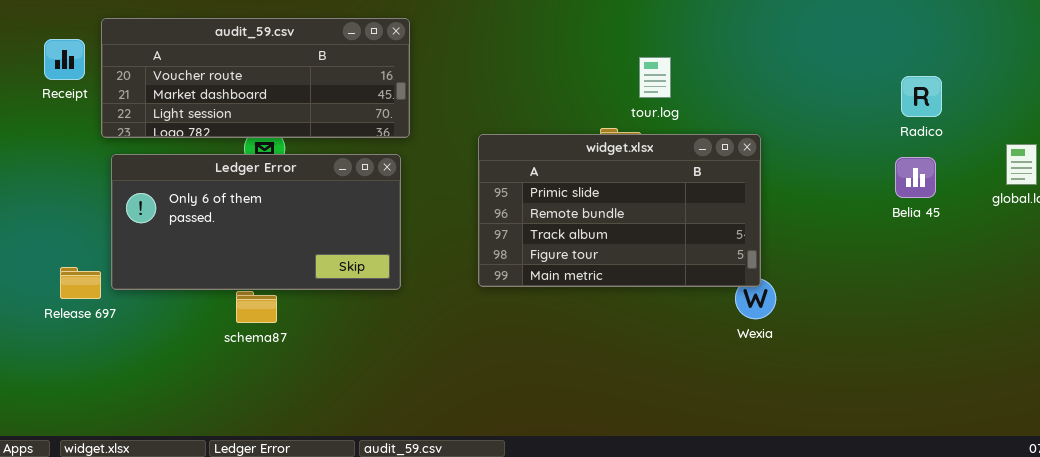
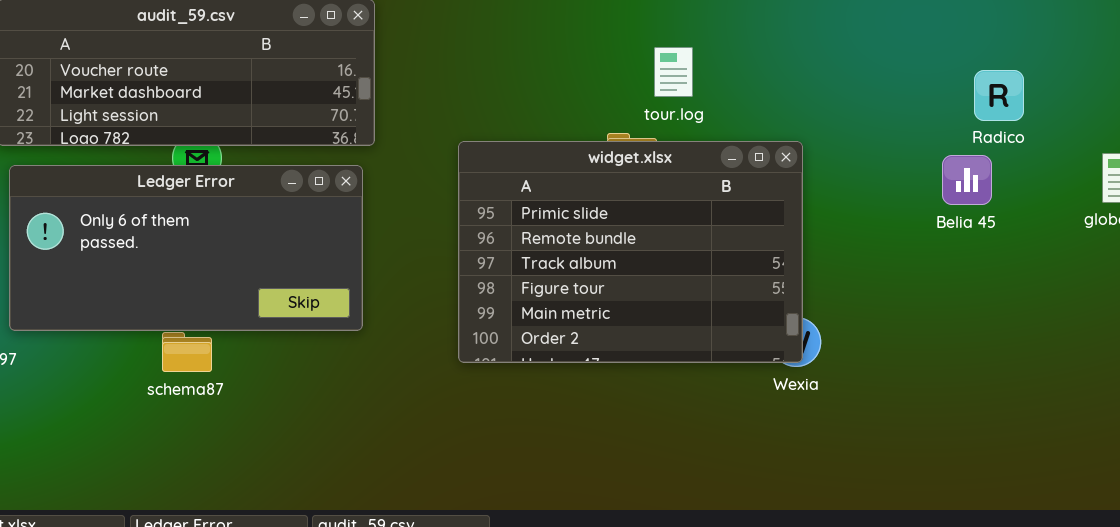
widget.xlsx: [478,134,761,287] -> [458,141,803,363], resized
Belia 45: [895,157,936,198] -> [942,155,992,205], moved

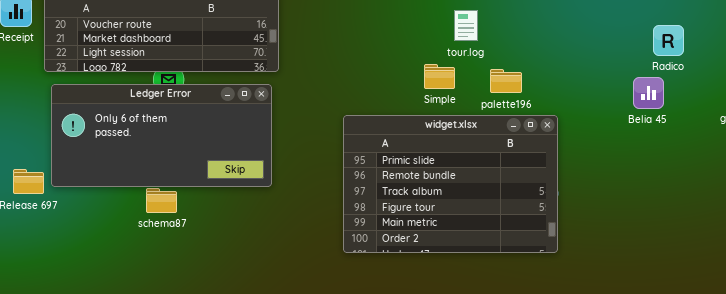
widget.xlsx: [458,141,803,363] -> [343,115,558,253], moved

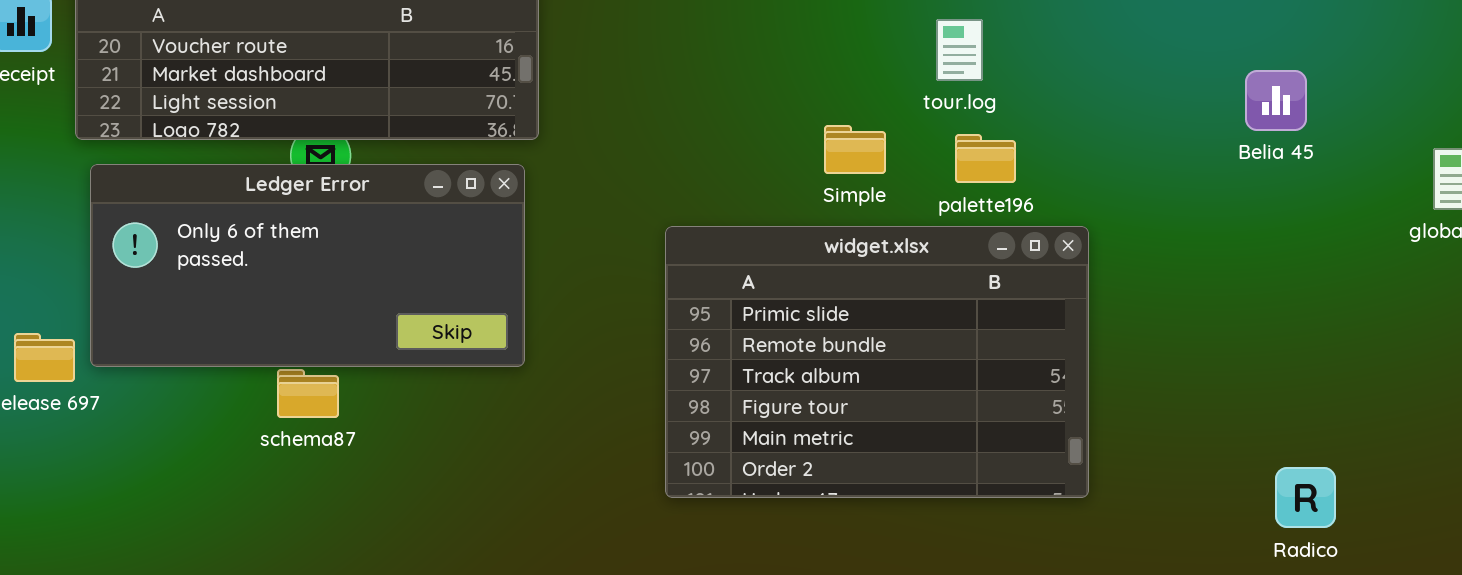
tour.log: [454,10,478,41] -> [936,19,983,81], moved
Radico: [653,25,684,56] -> [1275,467,1336,528], moved
Belia 45: [633,77,664,109] -> [1245,70,1307,131], moved

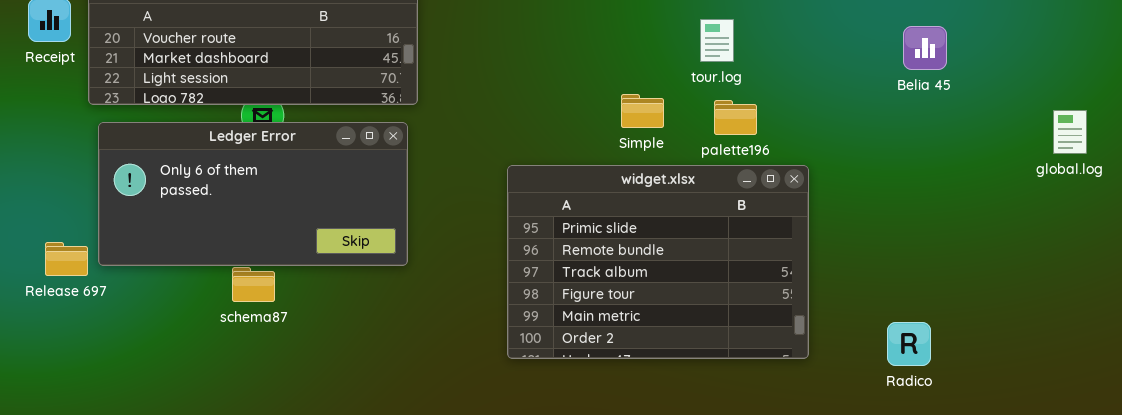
Belia 45: [1245,70,1307,131] -> [903,26,947,70], moved
Radico: [1275,467,1336,528] -> [887,322,931,366], moved

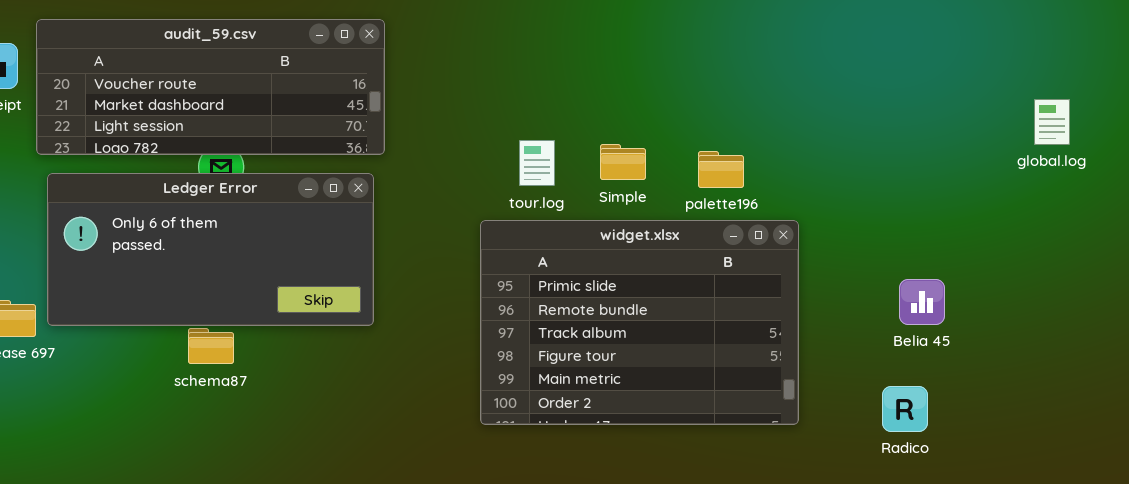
tour.log: [700,19,734,62] -> [519,140,555,186], moved
Belia 45: [903,26,947,70] -> [899,279,945,325], moved
global.log: [1053,110,1087,154] -> [1034,99,1070,145], moved

